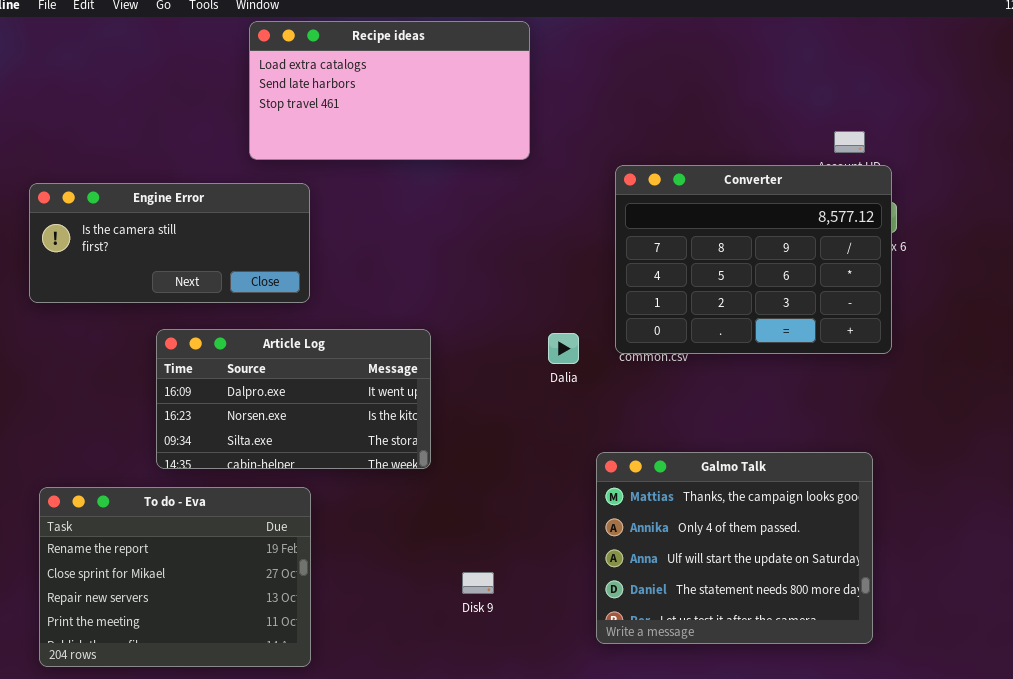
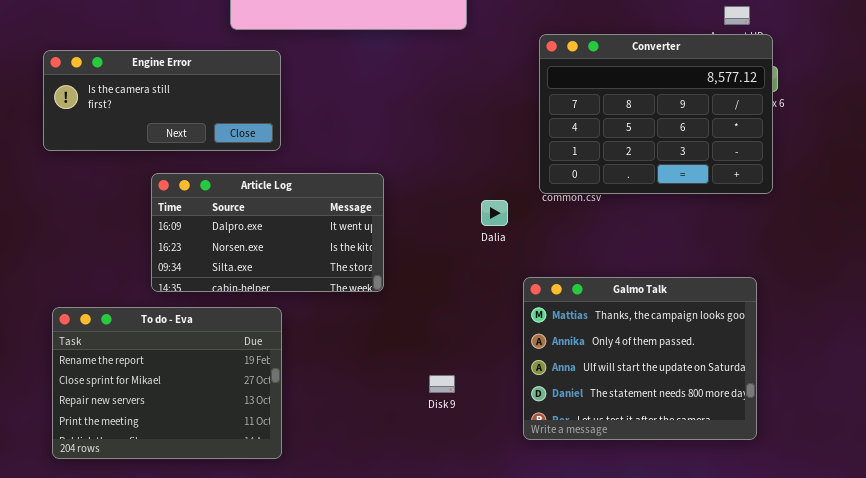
Dalia: [548,333,579,364] -> [481,200,508,226], moved
Disk 9: [462,572,494,594] -> [429,375,455,393], moved

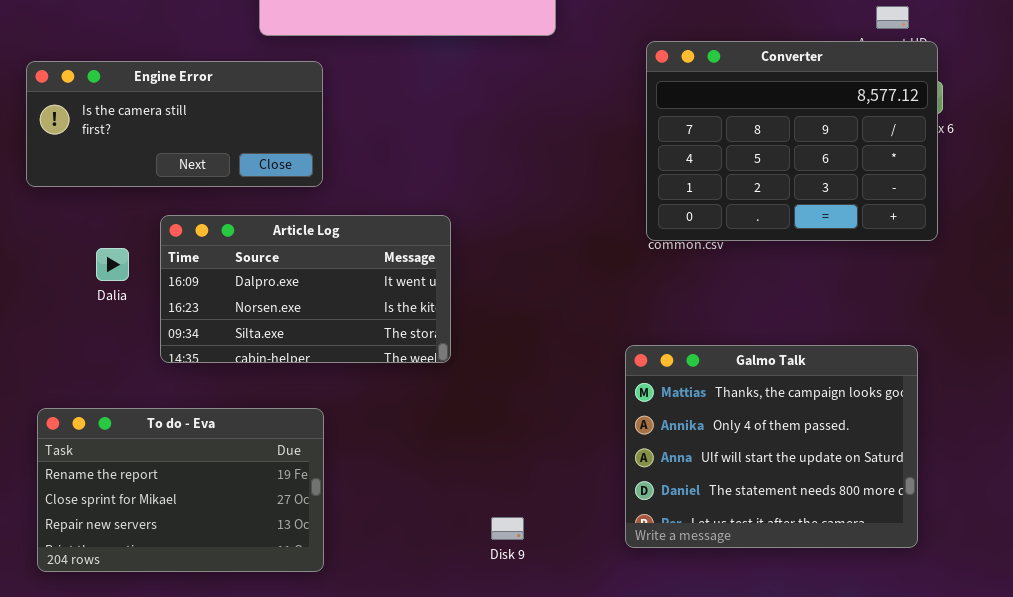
Dalia: [481,200,508,226] -> [96,248,129,281], moved
To do - Eva: [52,307,282,459] -> [37,408,324,572], resized
Disk 9: [429,375,455,393] -> [491,517,524,540], moved

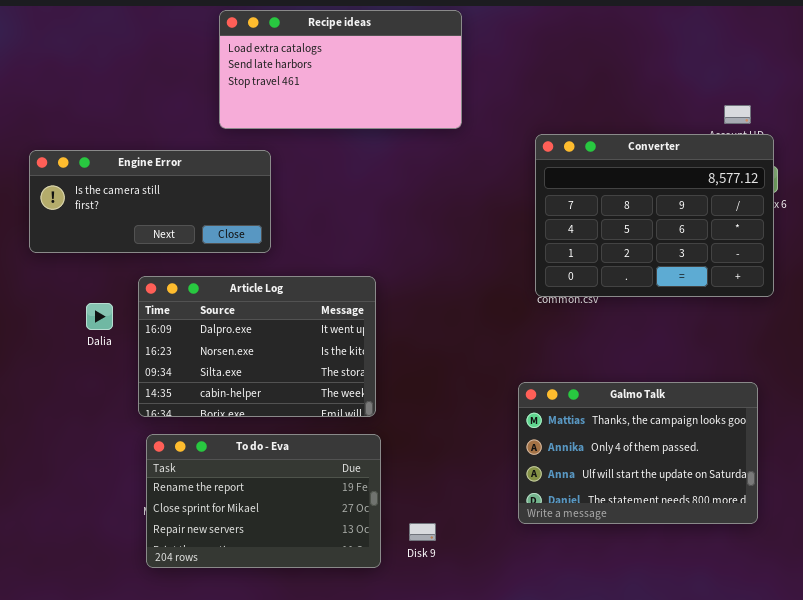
Article Log: [160,215,451,363] -> [138,276,376,417], resized
Galmo Talk: [625,345,918,548] -> [518,382,758,524], resized
To do - Eva: [37,408,324,572] -> [146,434,381,568], moved

